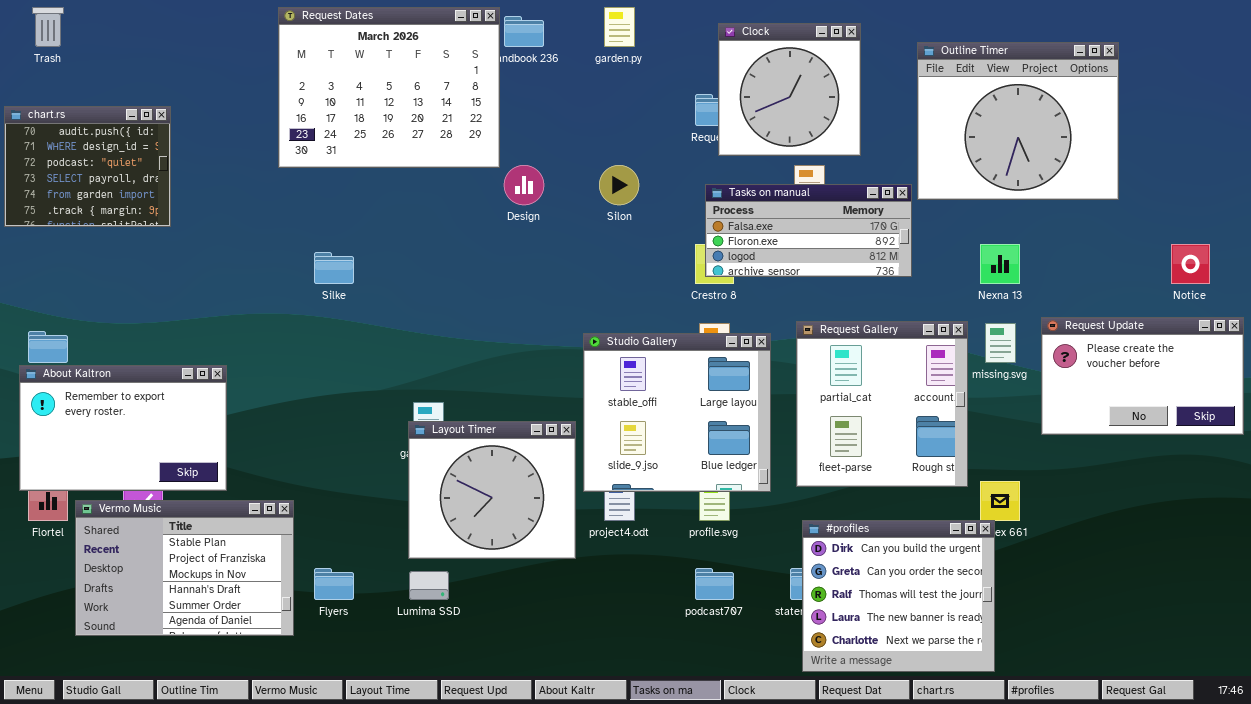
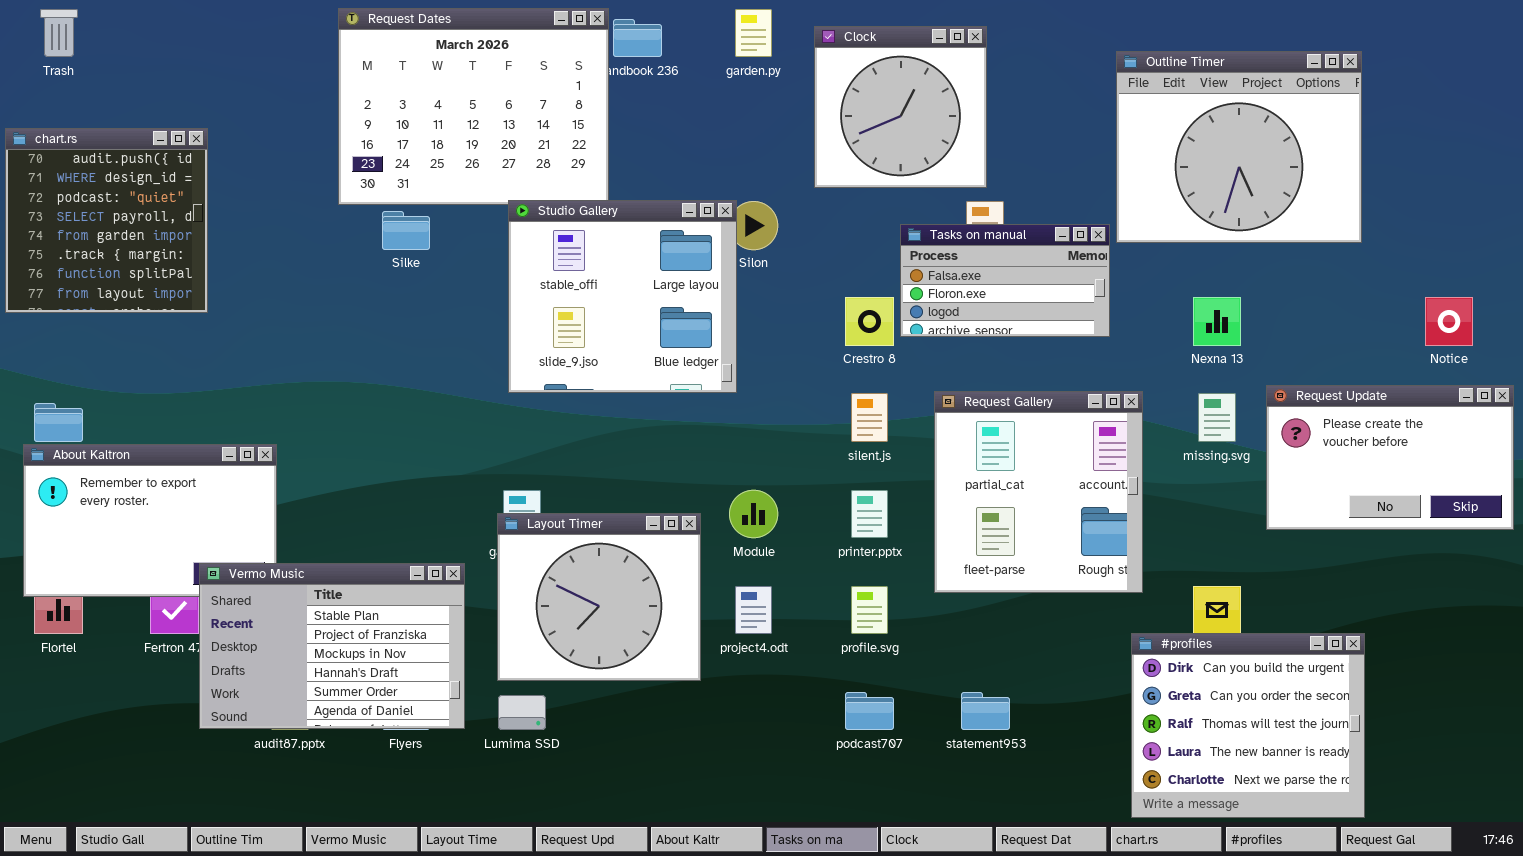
Clock: [718,23,861,156] -> [814,26,987,188], moved
chart.rs: [4,106,171,227] -> [5,128,208,313], resized
Tasks on manual: [705,184,912,277] -> [900,224,1110,337], resized
Silke: [314,252,354,284] -> [382,211,430,250], moved
Request Gallery: [796,321,968,487] -> [934,391,1143,593], moved
Studio Gallery: [583,333,771,492] -> [508,200,737,393], moved
Vermo Music: [75,500,294,636] -> [199,563,465,729], moved
#profiles: [802,520,995,672] -> [1131,633,1365,818], moved

